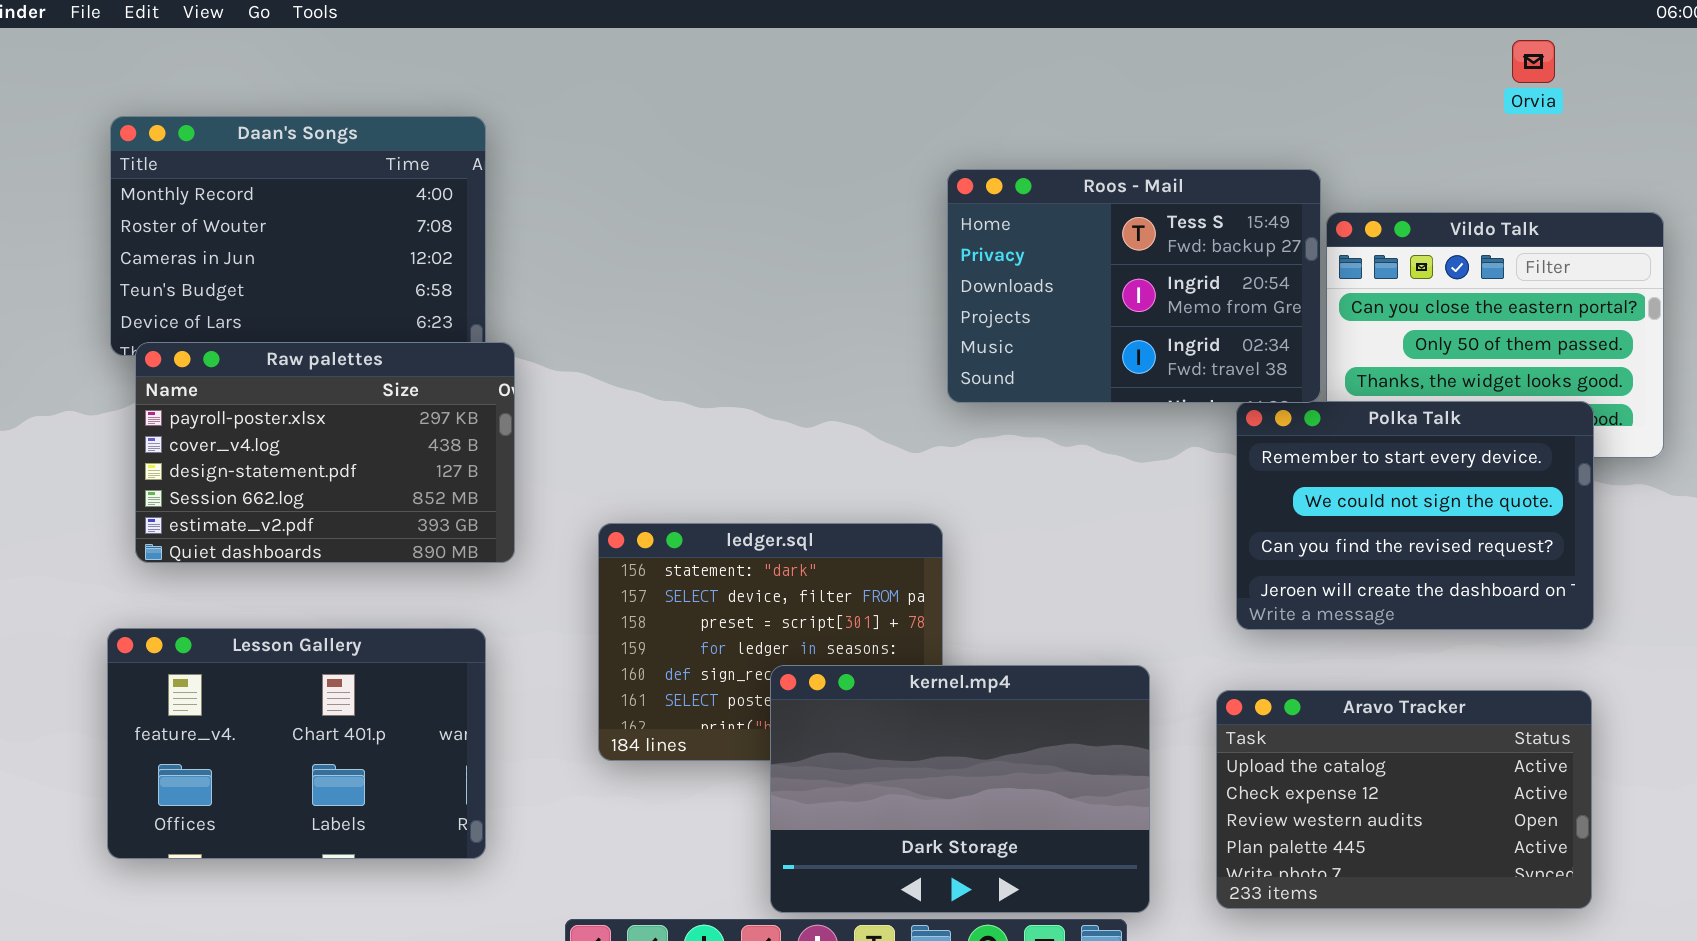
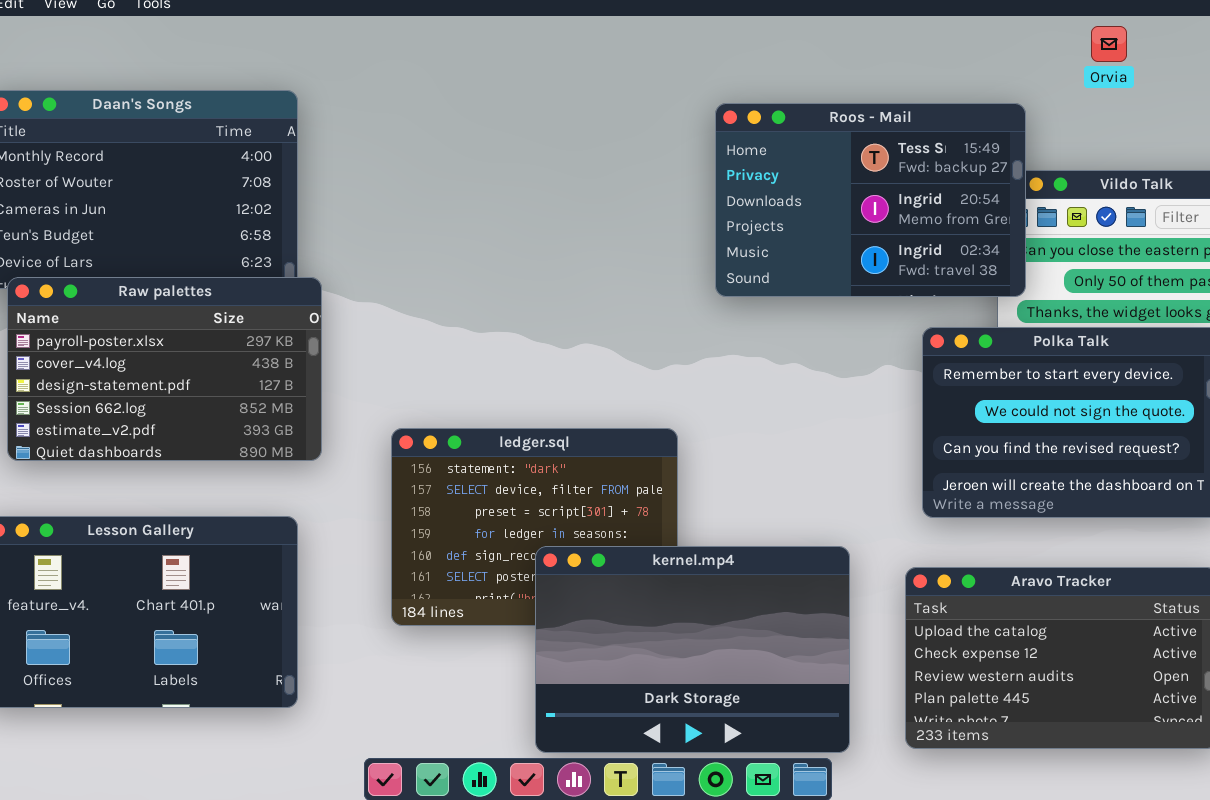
Orvia: [1512,40,1555,83] -> [1091,26,1127,62], moved
Roos - Mail: [947,169,1321,403] -> [715,103,1026,297], moved

